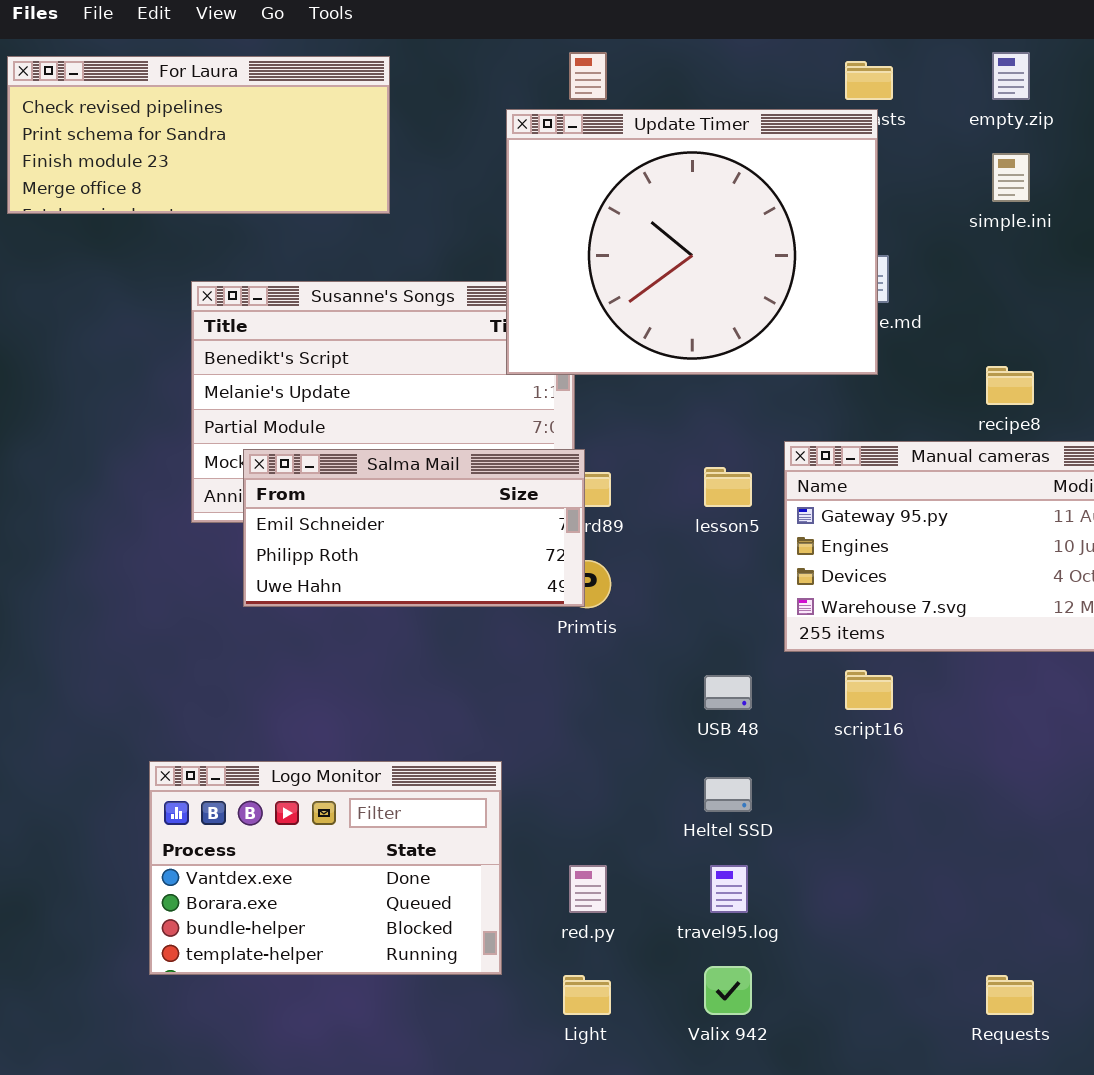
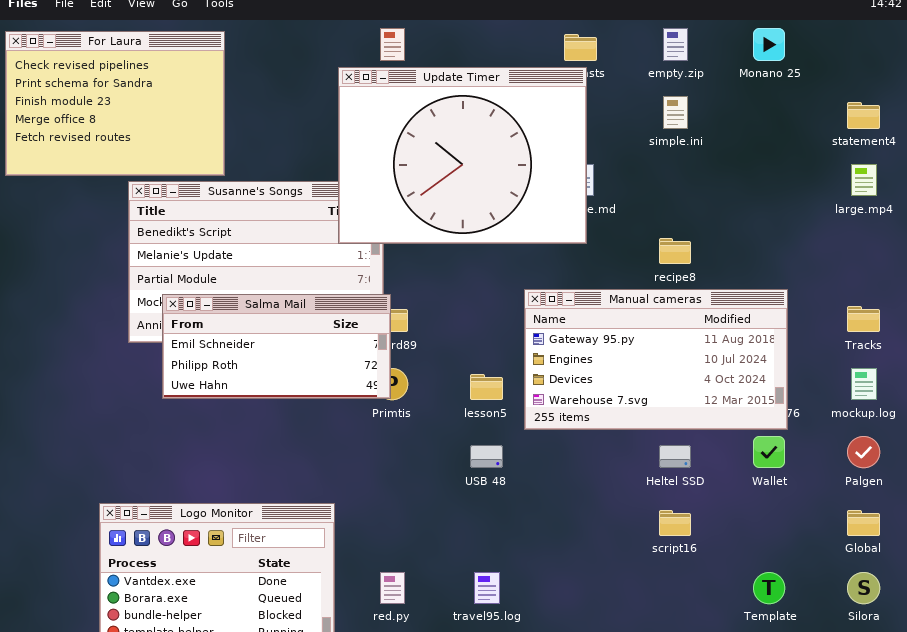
For Laura: [7,56,390,214] -> [5,31,225,176], resized
lesson5: [704,467,752,507] -> [470,374,503,400], moved
script16: [845,670,893,710] -> [659,510,691,536], moved
Heltel SSD: [704,777,752,812] -> [659,445,691,468], moved

